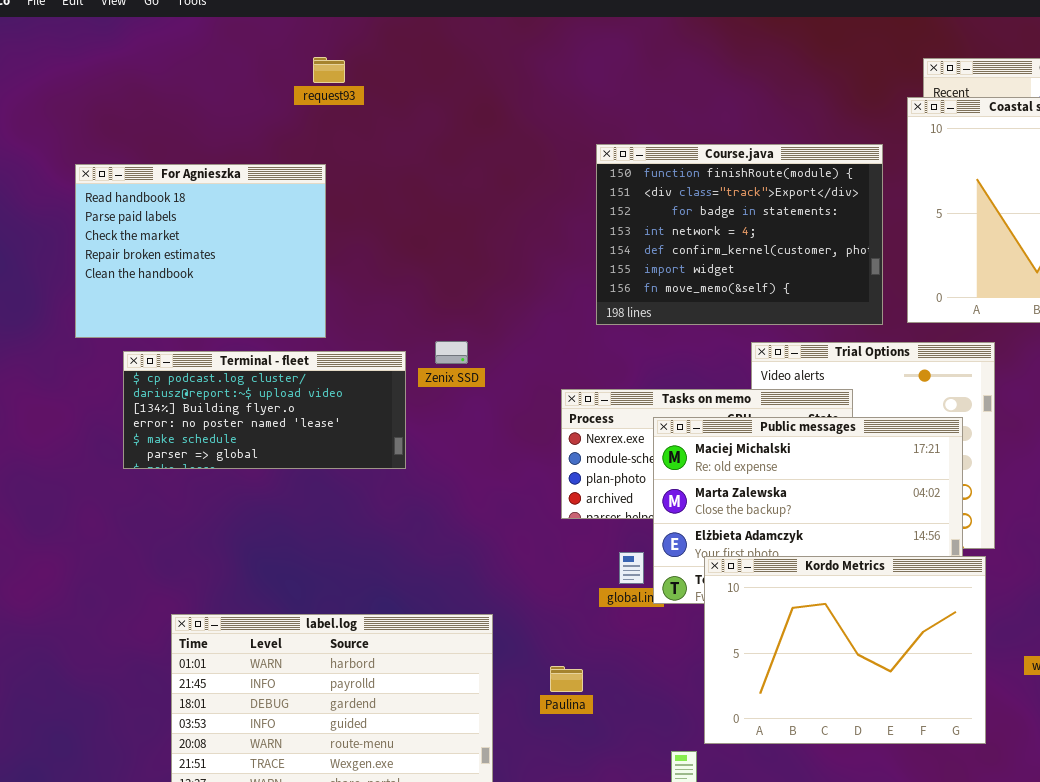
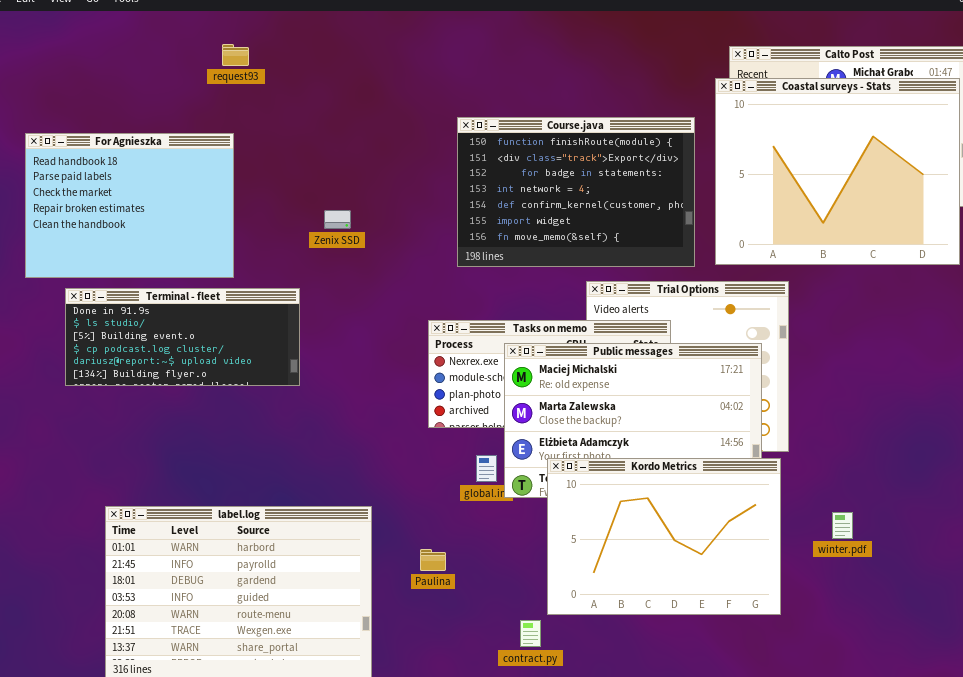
Zenix SSD: [435,341,468,364] -> [324,210,351,229], moved
Terminal - fleet: [123,351,406,469] -> [65,288,300,386], scrolled up 3 rows

